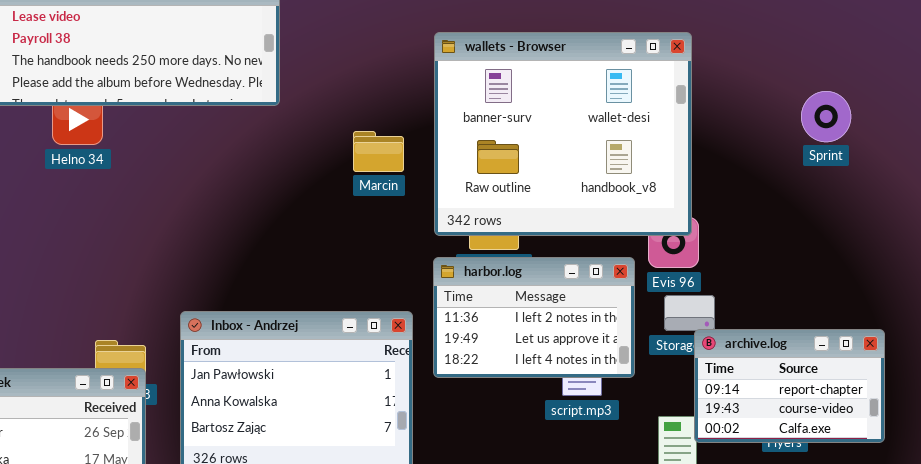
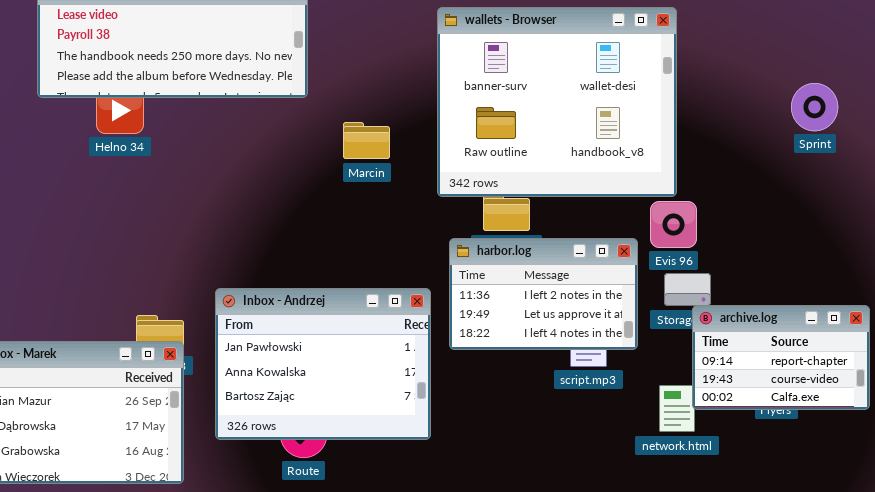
wallets - Browser: [434,32,692,236] -> [437,7,677,197], moved
Marcin: [353,131,404,172] -> [343,122,390,159], moved

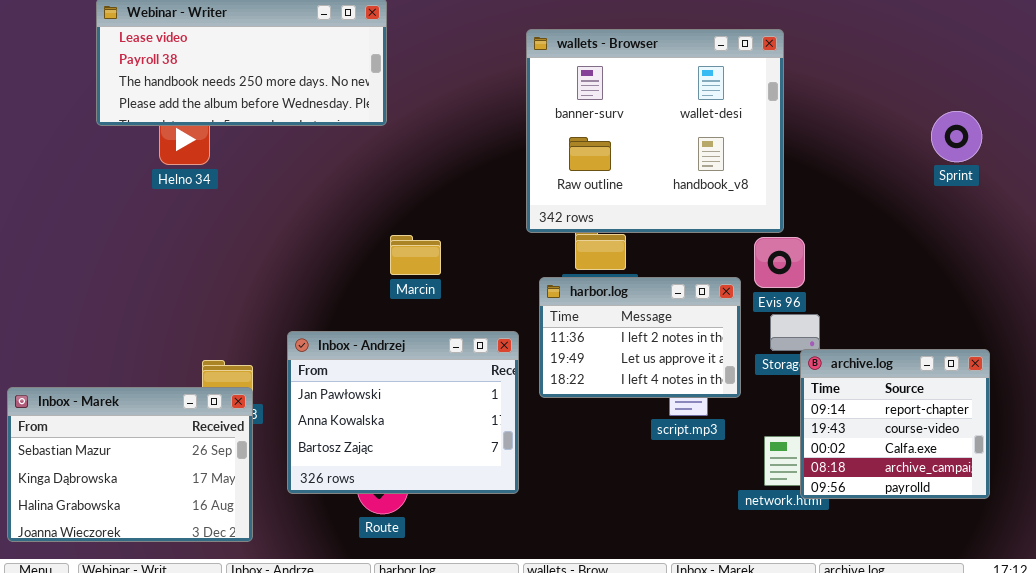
Sprint: [791,83,838,131] -> [931,111,982,162], moved
Marcin: [343,122,390,159] -> [390,235,441,275], moved
archive.log: [692,305,870,410] -> [800,349,990,499], resized

